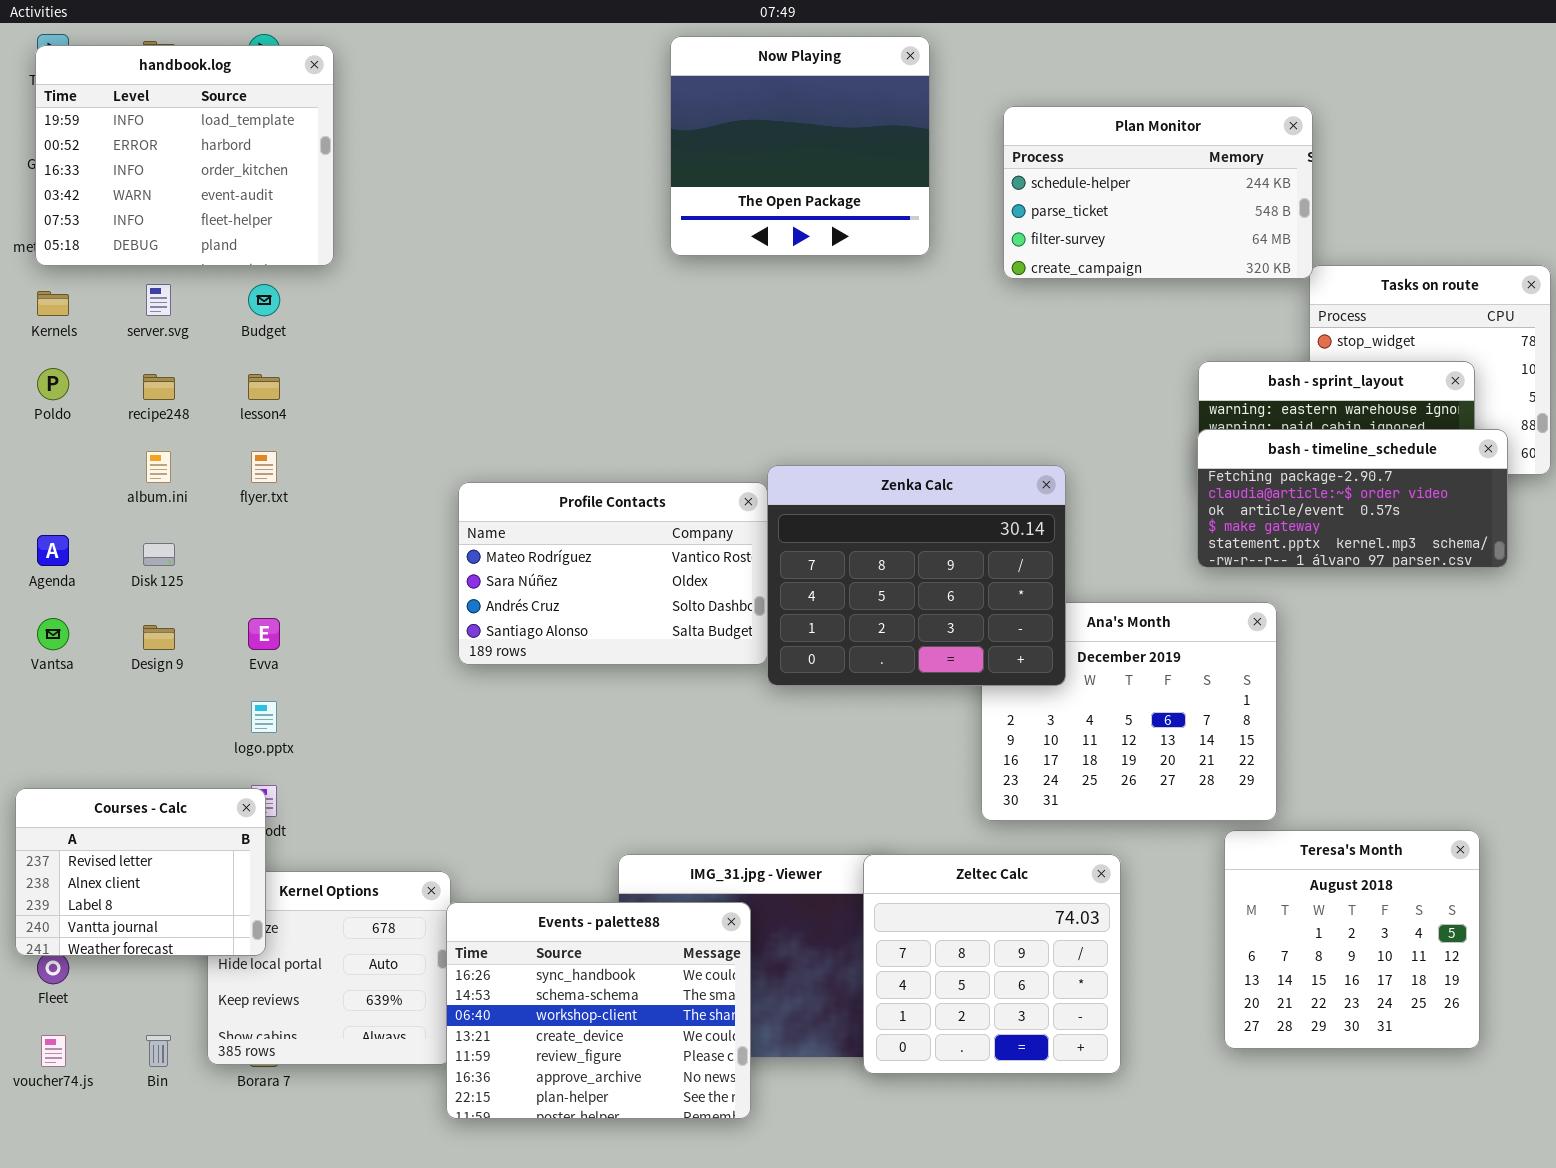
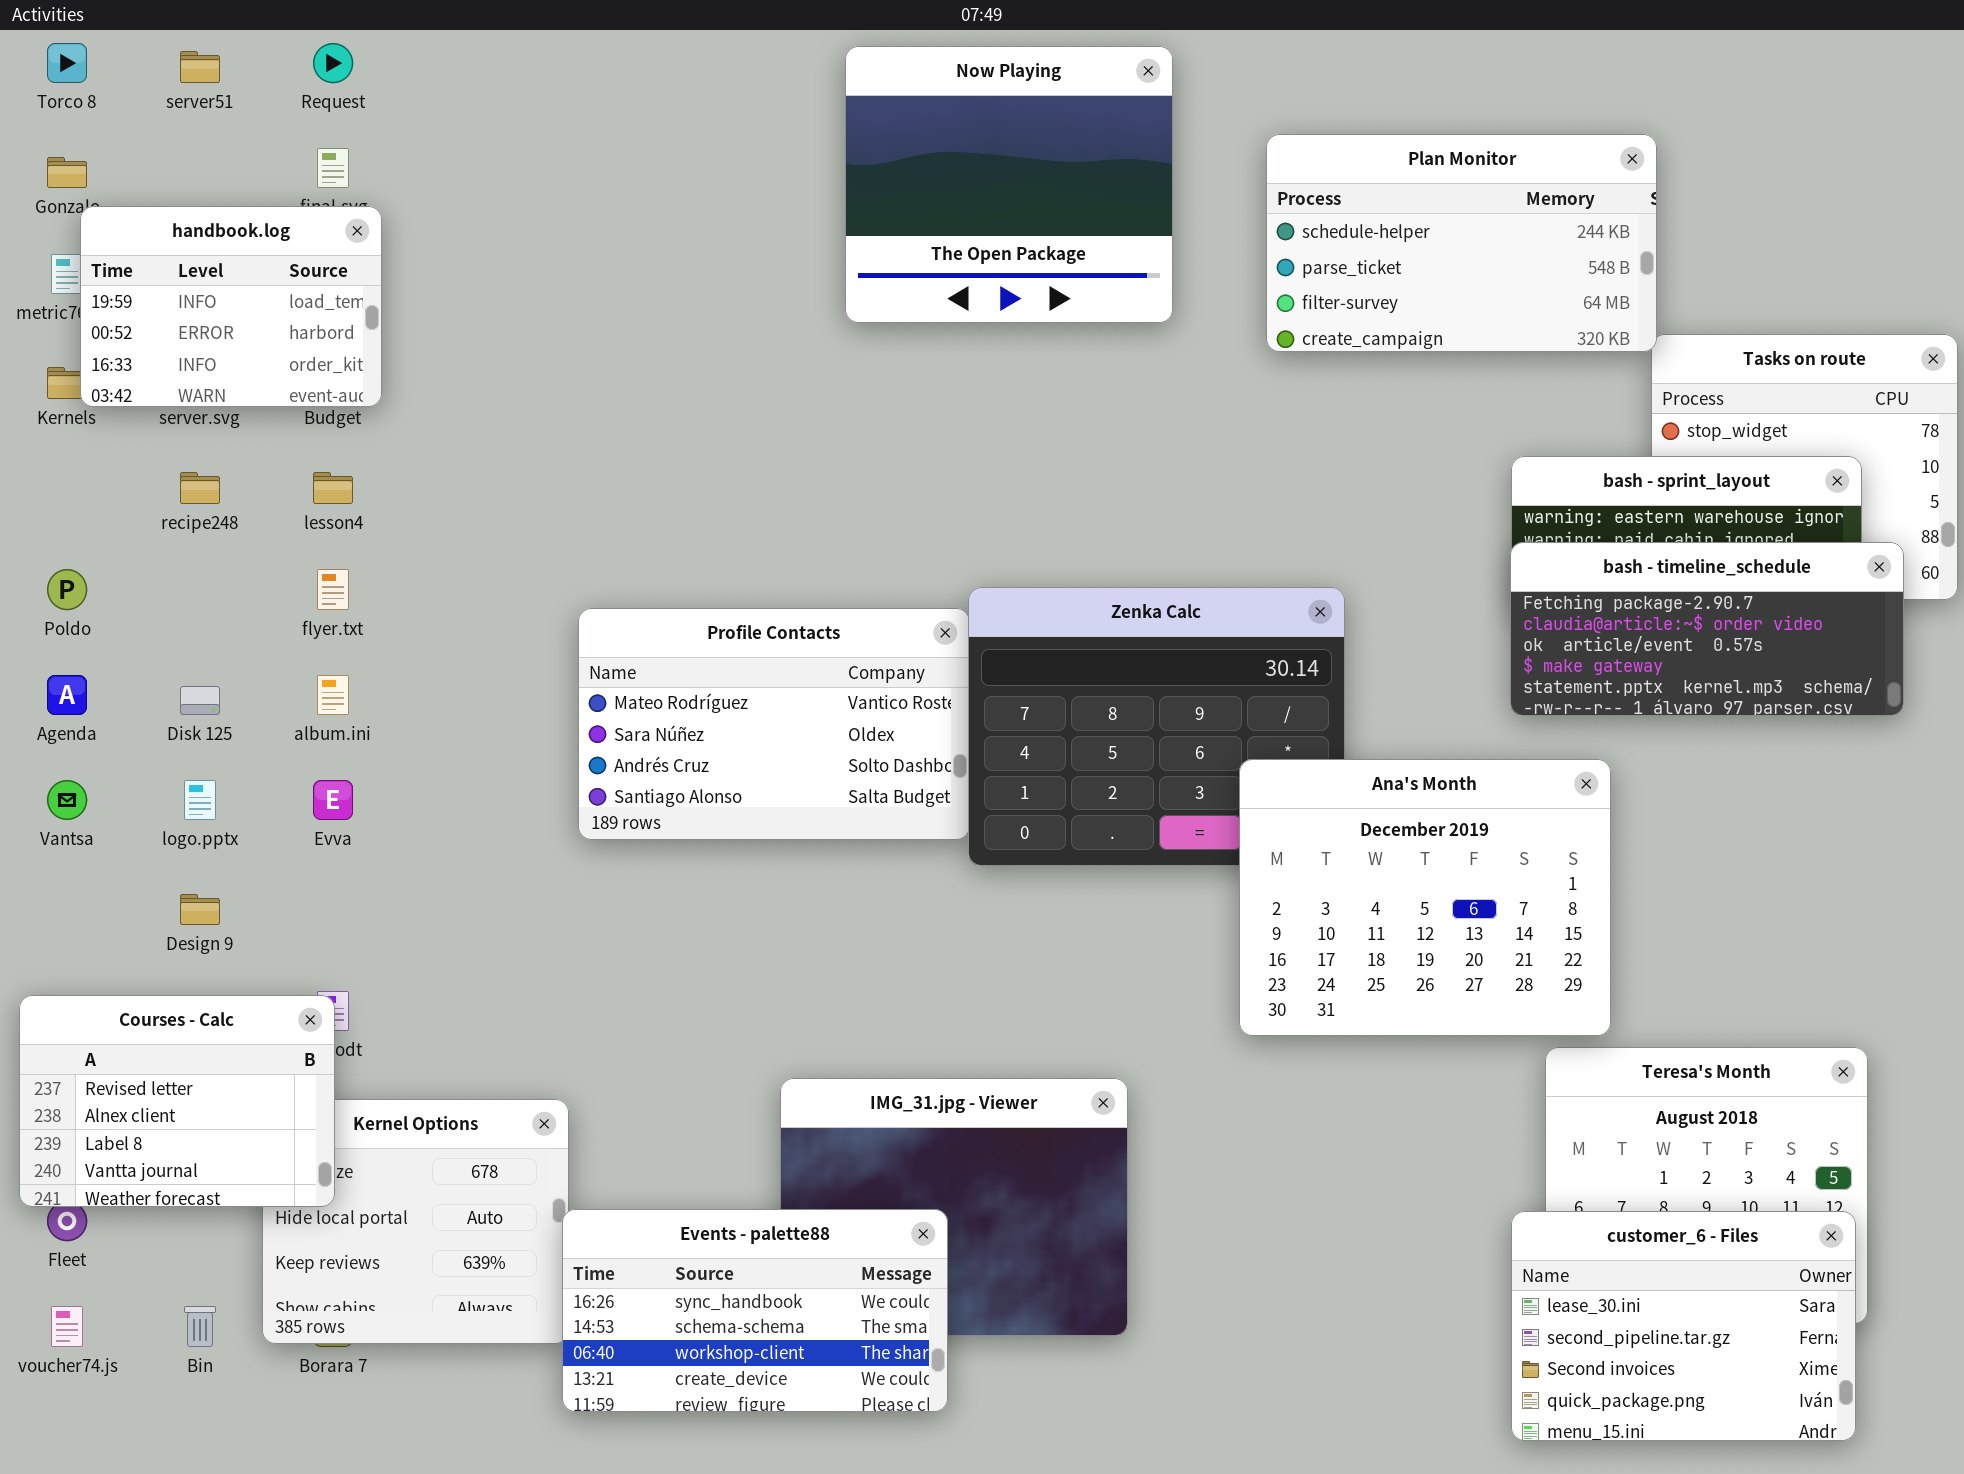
handbook.log: [35,45,334,266] -> [80,206,382,407], moved, resized
Poldo: [37,368,69,400] -> [47,569,87,610], moved
album.ini: [146,451,171,483] -> [317,675,349,715], moved
Ana's Month: [981,602,1277,821] -> [1239,759,1611,1036], raised
Design 9: [143,625,175,650] -> [180,894,220,925], moved
logo.pptx: [251,701,277,733] -> [184,780,216,820], moved
Zeltec Calc: [863,854,1121,1074] -> none, closed
Events - palette88: [446,902,751,1119] -> [562,1209,948,1412], resized
customer_6 - Files: none -> [1511,1211,1856,1441], opened

